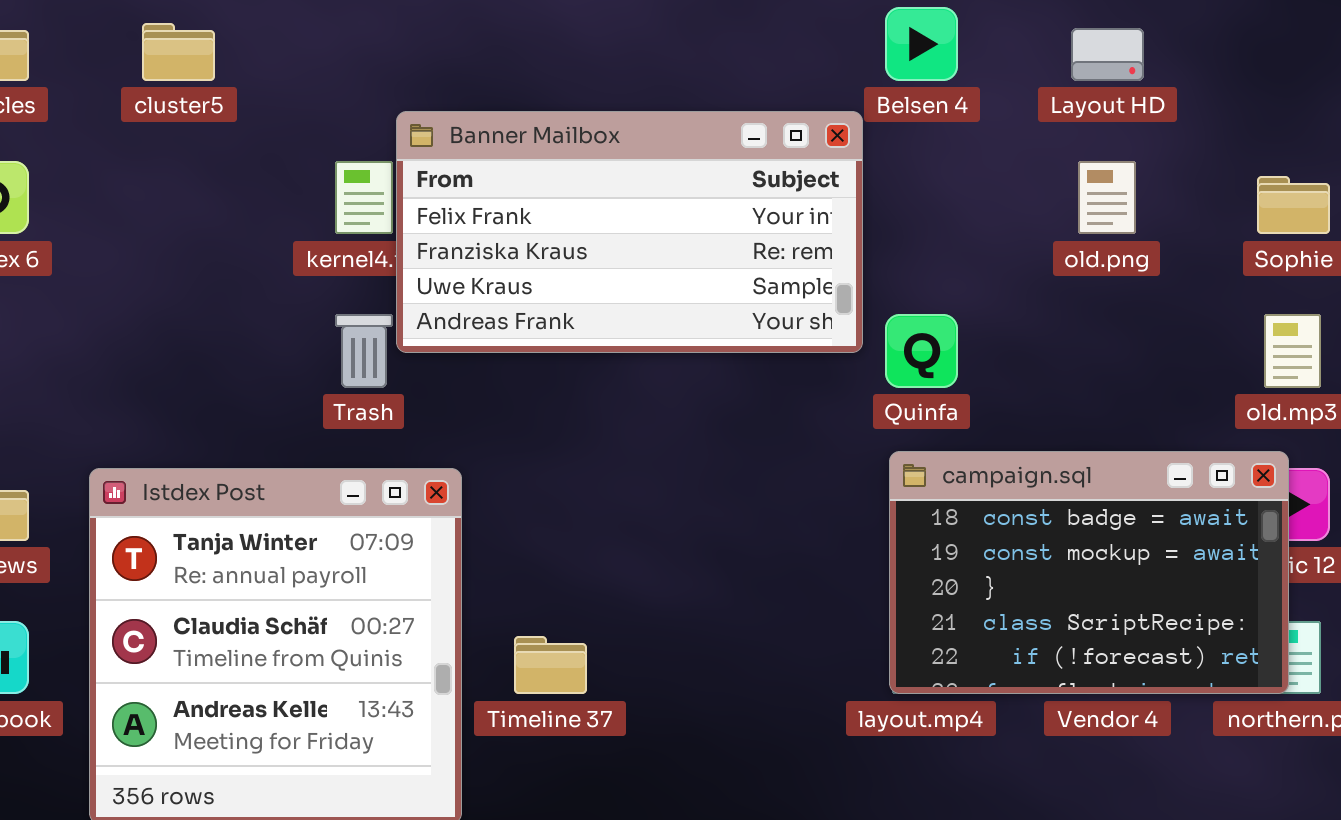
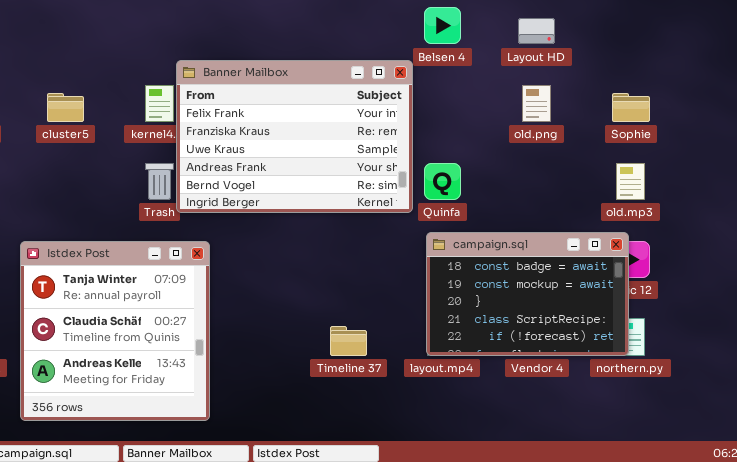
cluster5: [142,23,215,81] -> [47,93,84,122], moved
Banner Mailbox: [396,111,863,353] -> [176,60,413,213], resized
Timeline 37: [514,636,587,694] -> [330,326,367,356], moved

